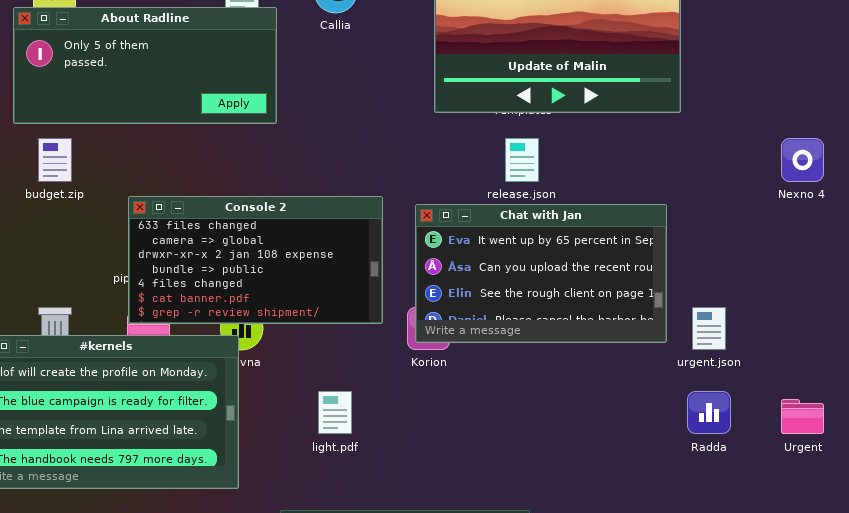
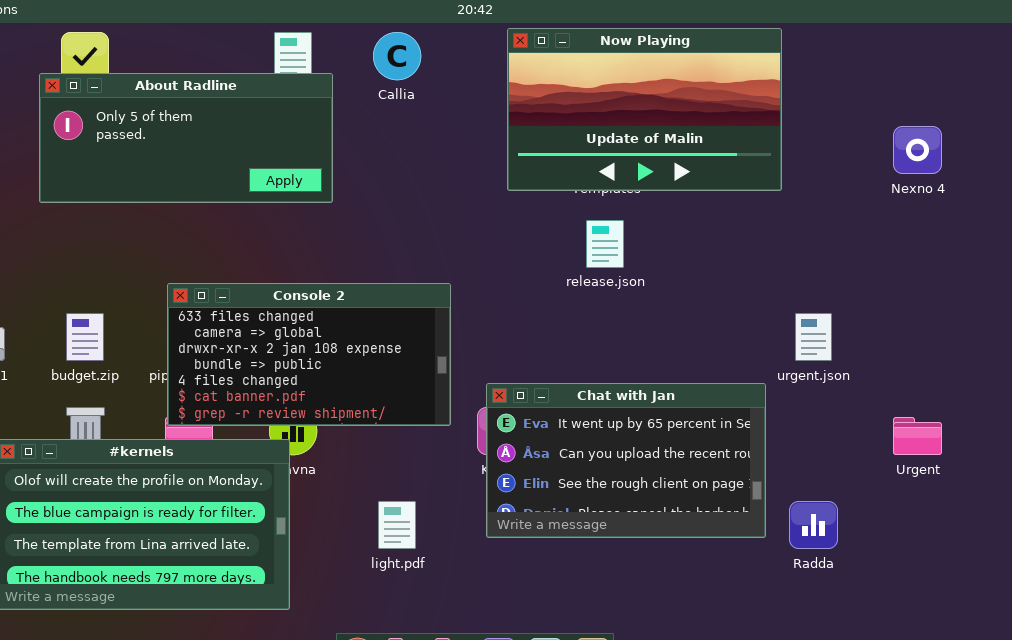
budget.zip: [38,138,72,182] -> [66,313,104,361], moved
Nexno 4: [781,138,824,182] -> [893,126,942,174], moved
Chat with Jan: [415,204,667,343] -> [486,383,766,538], moved
urgent.json: [692,307,726,350] -> [795,313,832,361], moved
Urgent: [781,399,824,434] -> [893,417,942,455], moved

